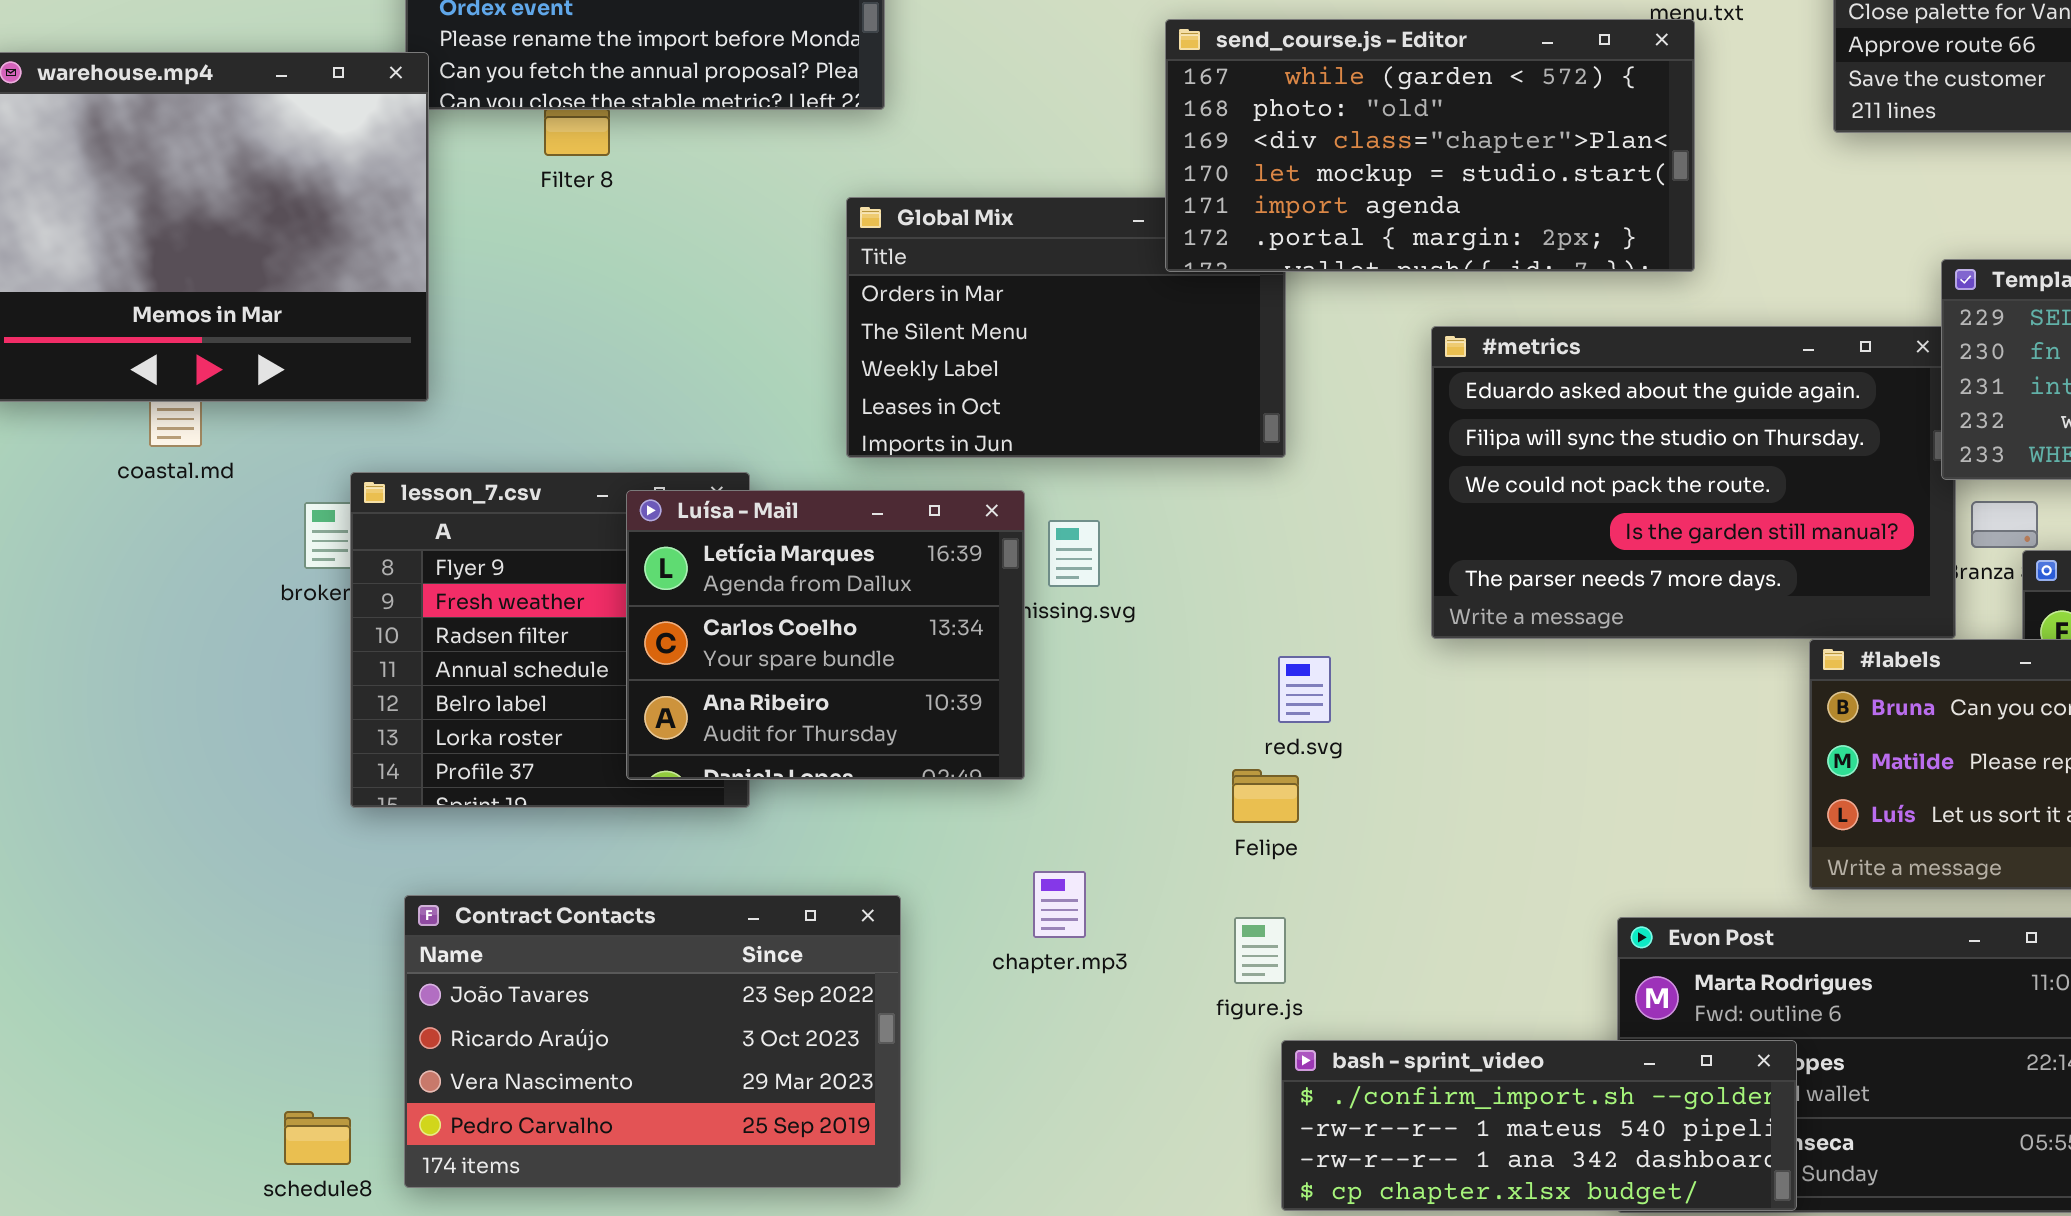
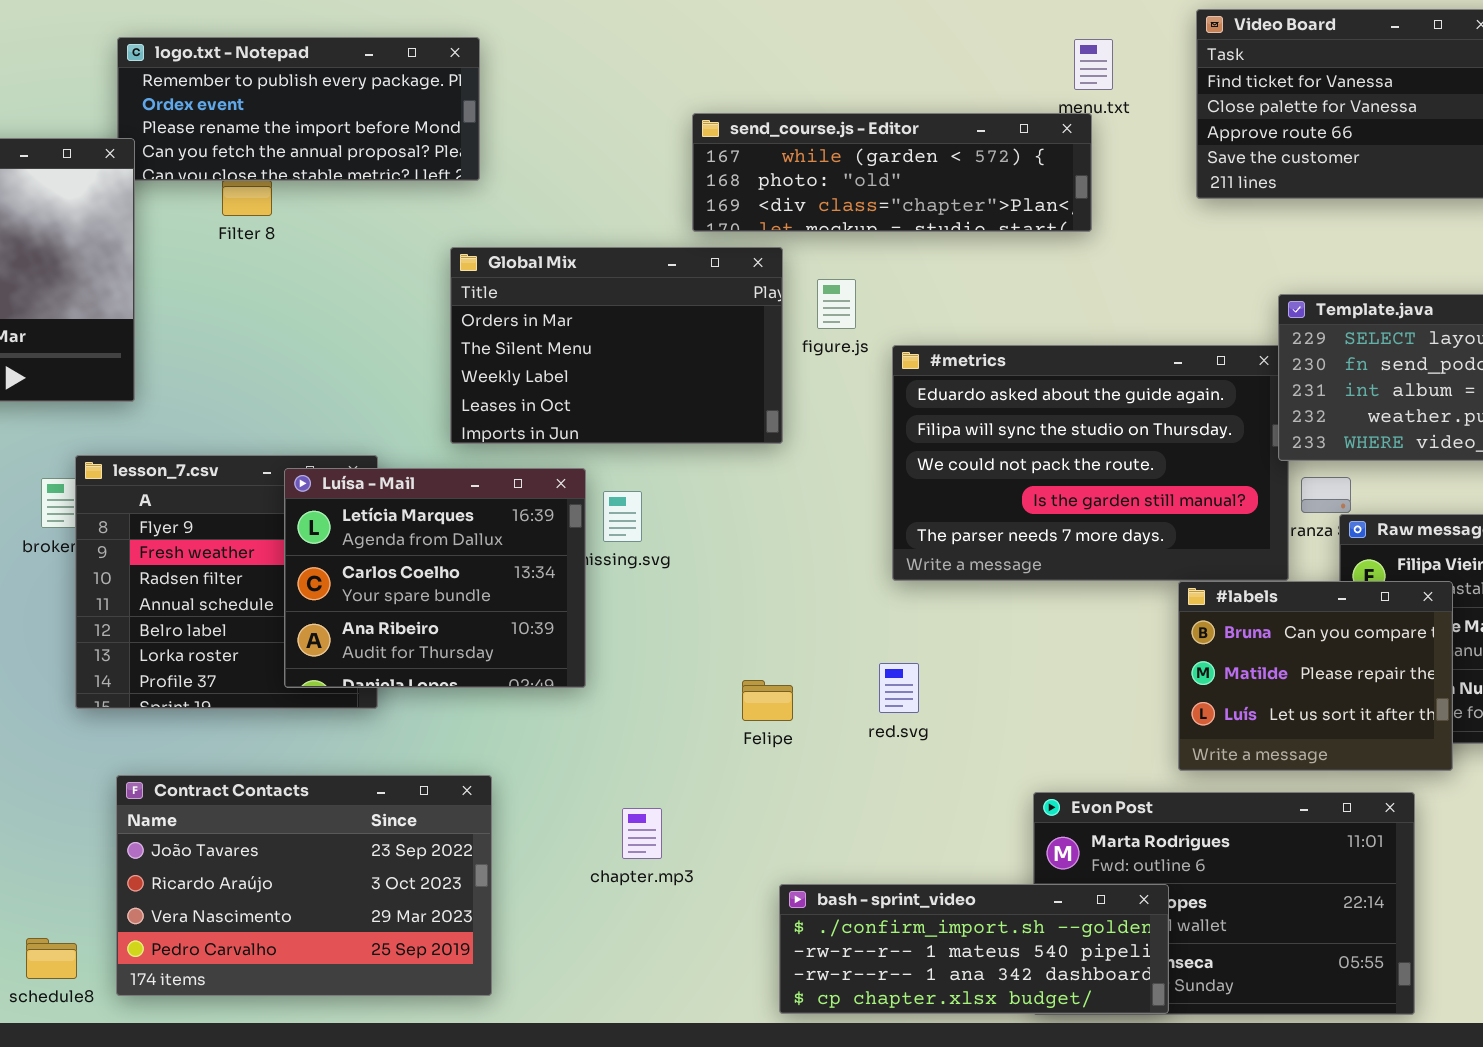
send_course.js - Editor: [1165,19,1695,272] -> [692,113,1092,232], resized
red.svg: [1278,656,1331,723] -> [879,663,919,713], moved
chapter.mp3: [1033,871,1086,938] -> [622,808,662,859], moved
figure.js: [1234,917,1286,984] -> [817,279,856,329], moved

